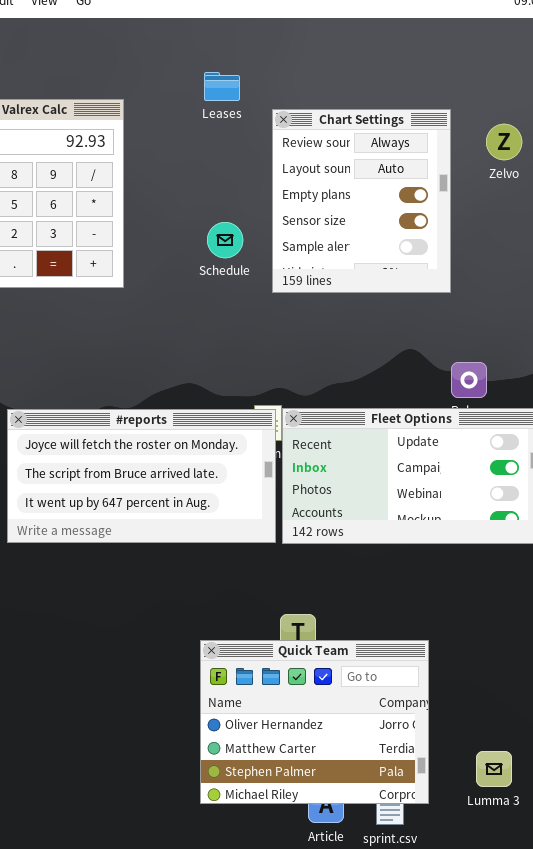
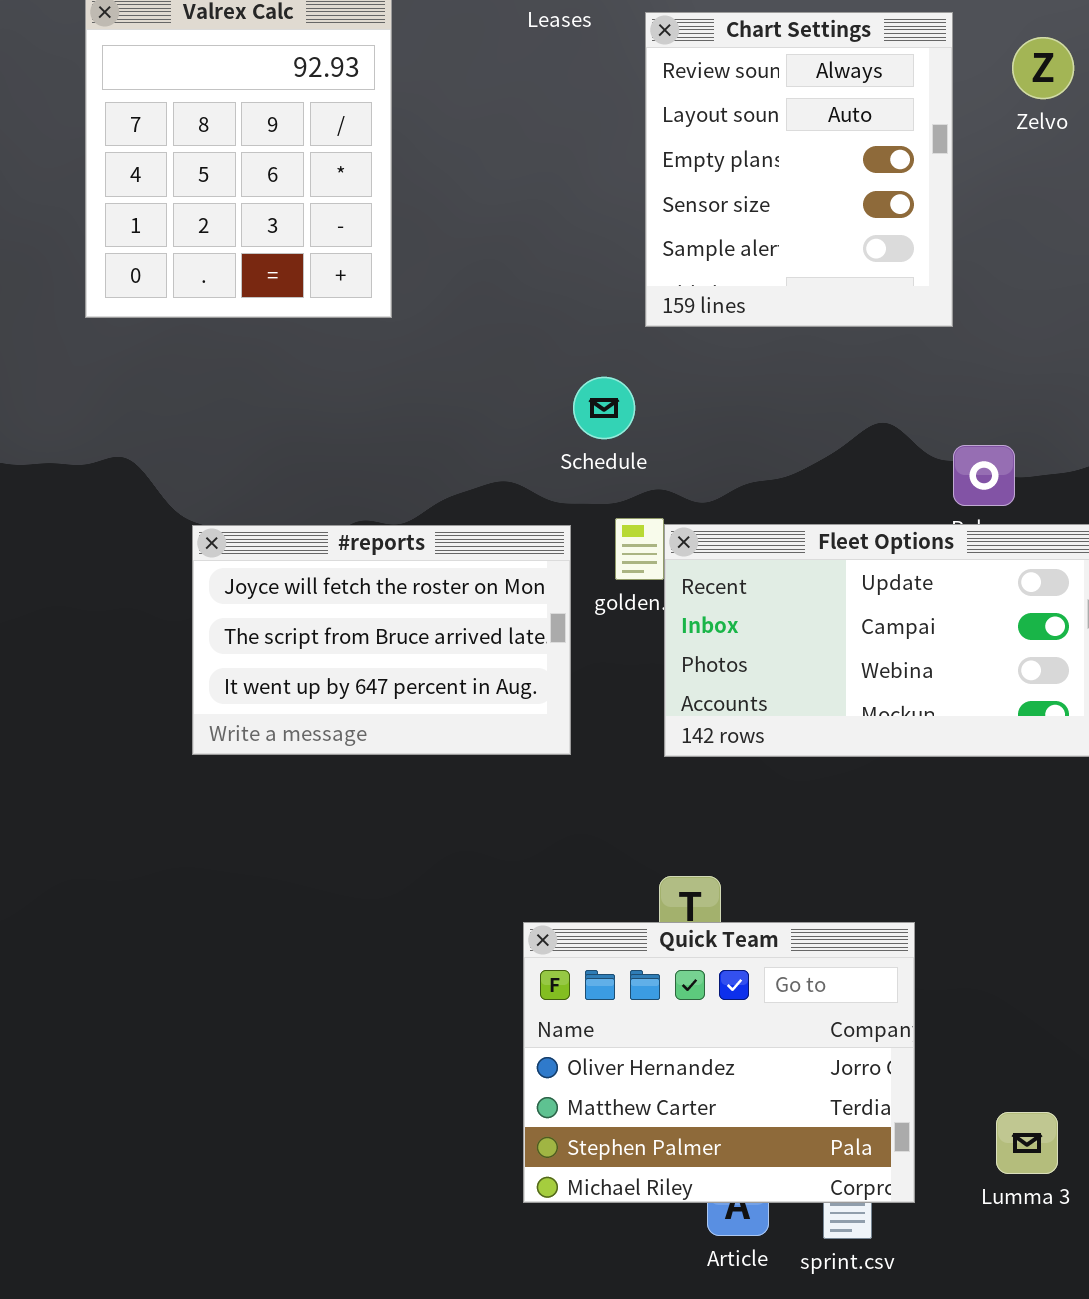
Schedule: [207,222,243,258] -> [573,377,635,439], moved
#reports: [7,409,276,543] -> [192,525,571,755], resized

